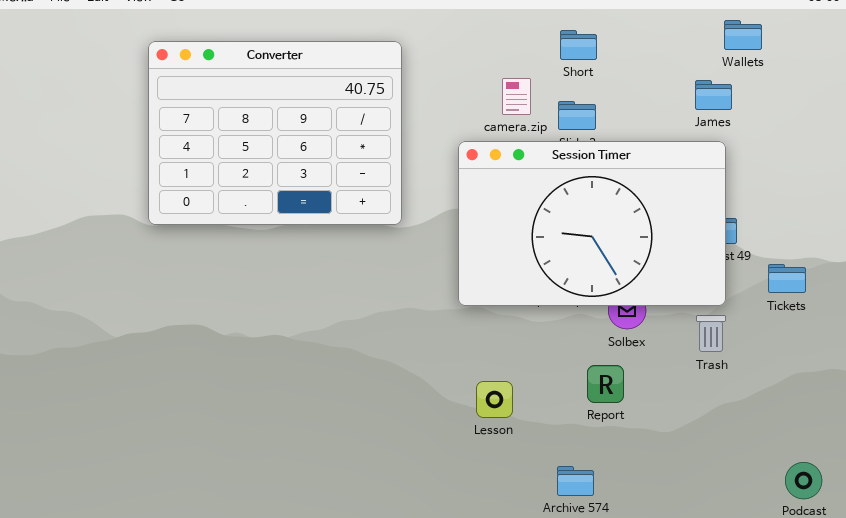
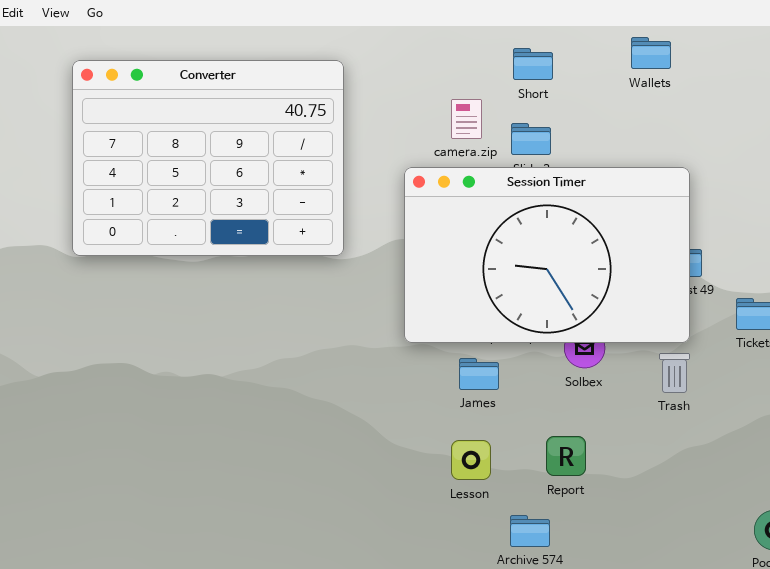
Wallets: [724,20,762,50] -> [631,37,671,69], moved
James: [695,80,732,110] -> [459,358,499,390], moved
Report: [587,365,624,403] -> [546,436,586,476], moved
Lesson: [476,381,513,418] -> [451,440,491,480], moved

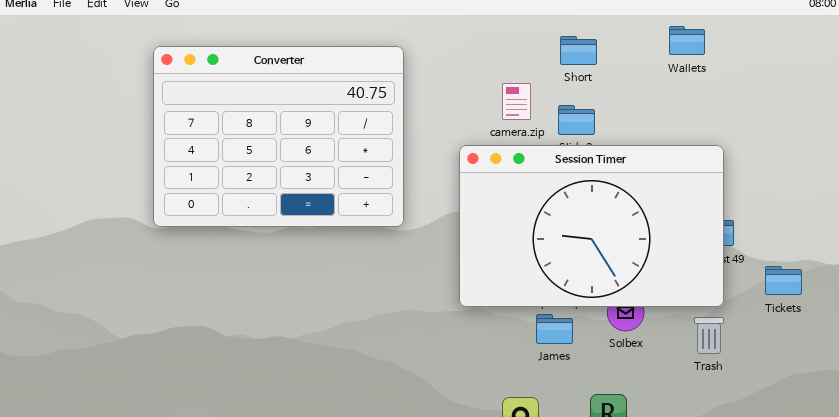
James: [459,358,499,390] -> [536,314,573,344], moved

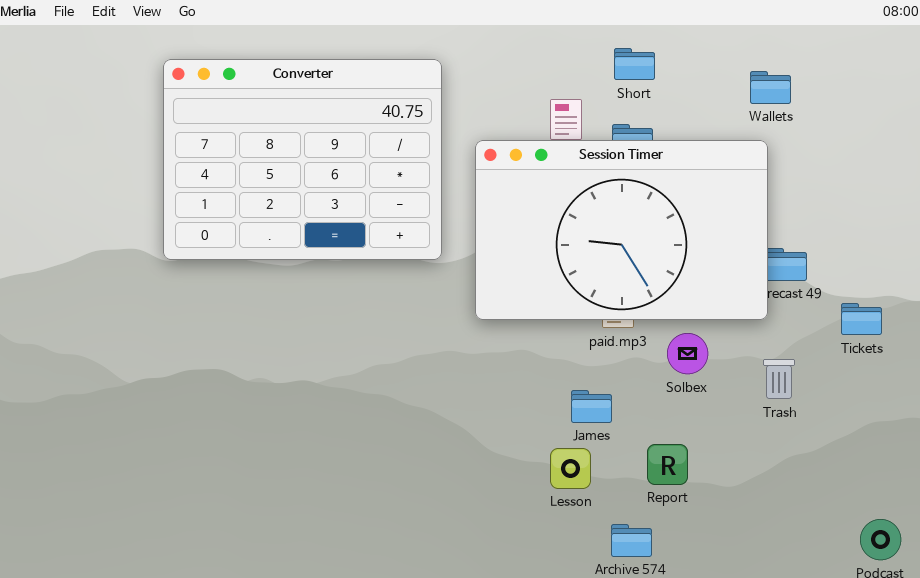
Wallets: [669,26,705,55] -> [750,71,791,104], moved
Session Timer: [459,145,724,307] -> [475,140,768,320], moved
James: [536,314,573,344] -> [571,390,612,423], moved

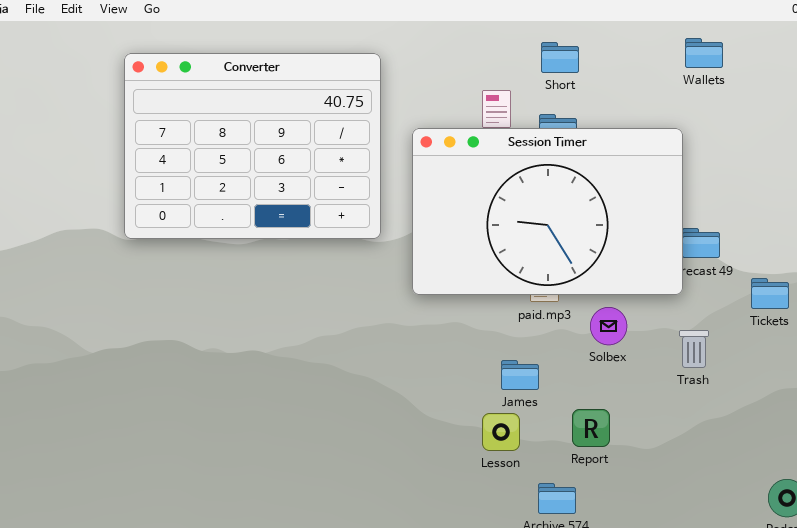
Wallets: [750,71,791,104] -> [685,38,723,68], moved

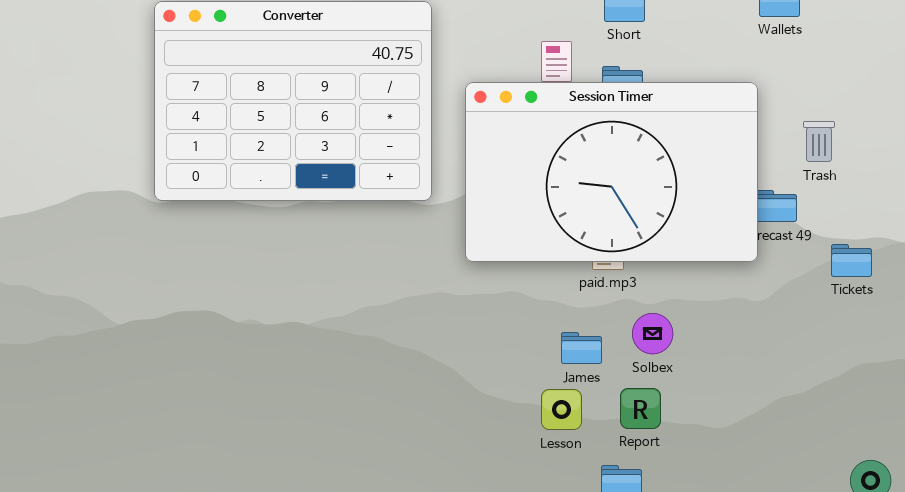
Solbex: [590,307,627,345] -> [632,313,673,354], moved
Trash: [679,330,709,368] -> [803,121,835,162], moved
Report: [572,409,610,447] -> [620,388,661,429], moved

